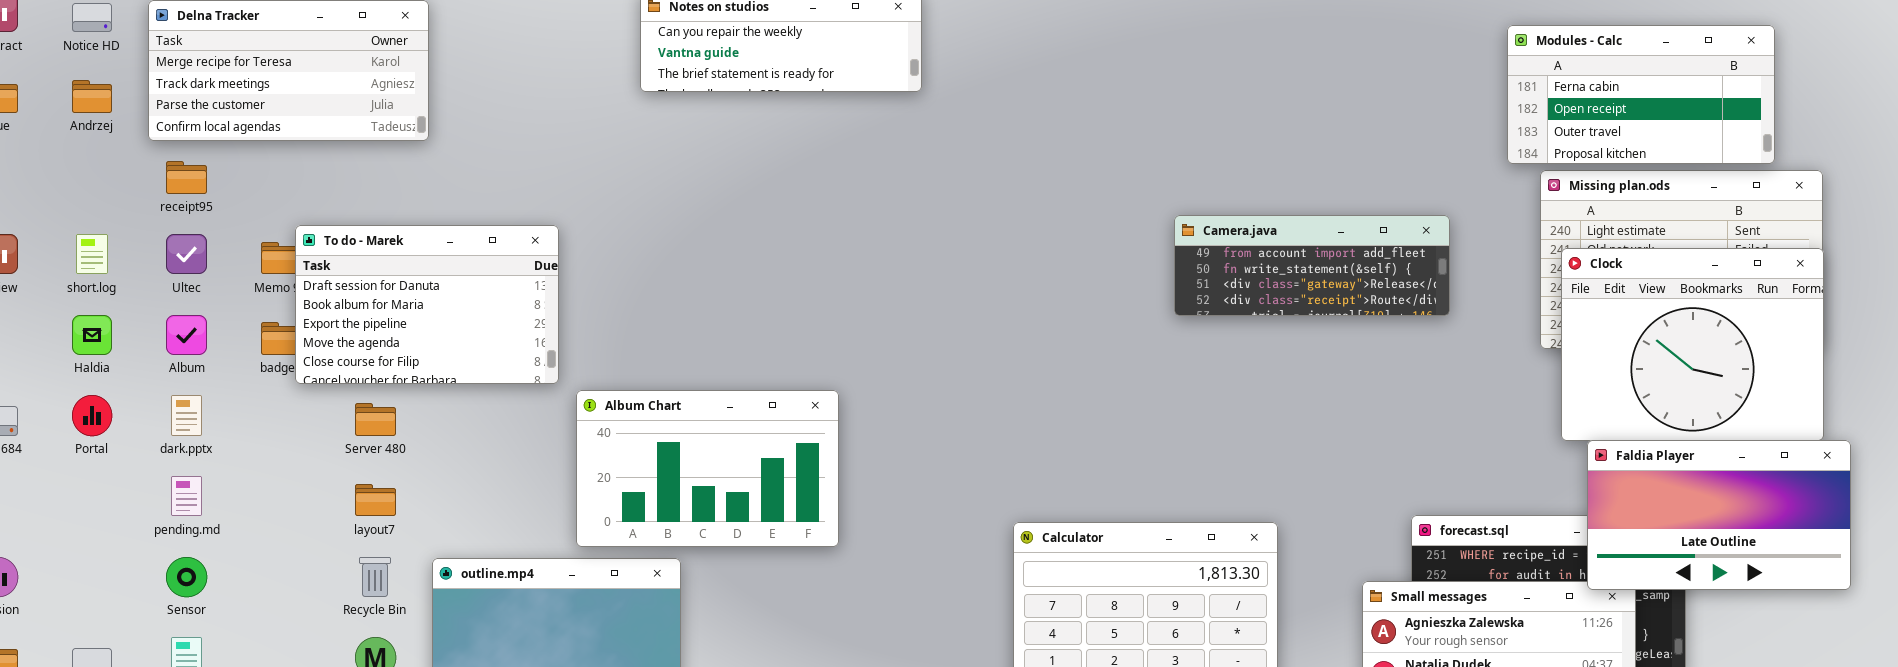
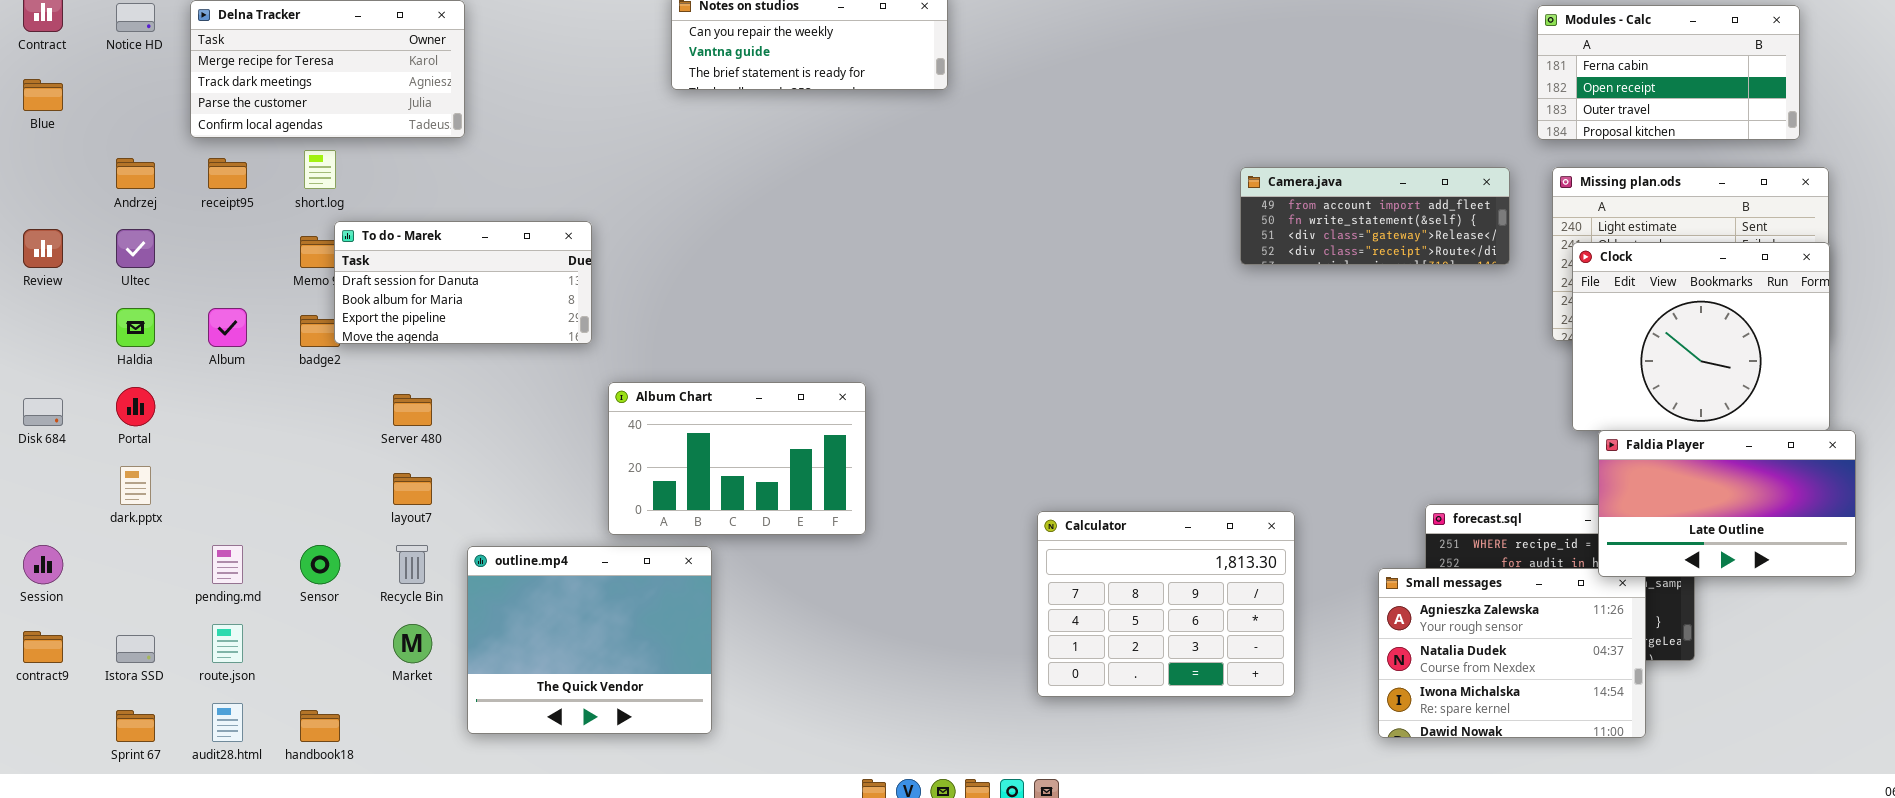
Modules - Calc: [1507,25,1775,164] -> [1537,5,1800,140], moved
Andrzej: [72,80,112,113] -> [116,158,155,189], moved
Camera.java: [1174,215,1450,316] -> [1240,167,1510,265], moved
To do - Marek: [295,225,559,384] -> [334,221,592,344], resized
short.log: [76,234,108,274] -> [304,150,336,189], moved
Ultec: [166,234,207,274] -> [116,229,155,268], moved
dark.pptx: [171,395,202,436] -> [120,466,151,505], moved
pending.md: [171,476,202,516] -> [212,545,243,584], moved
Sensor: [166,557,207,597] -> [300,545,340,584], moved

